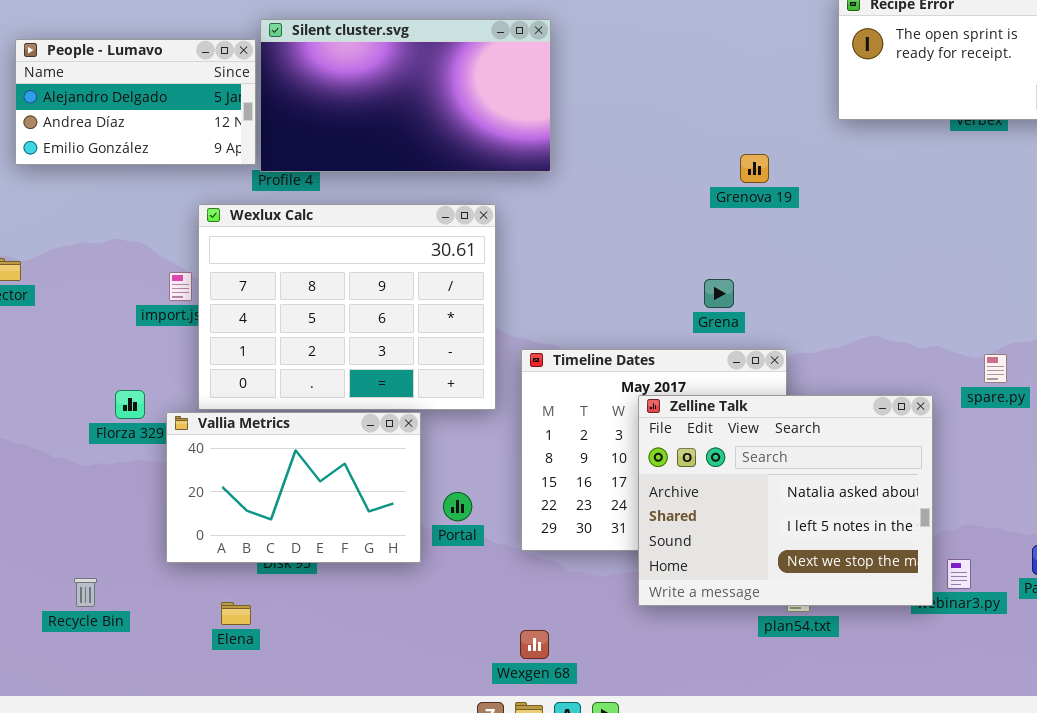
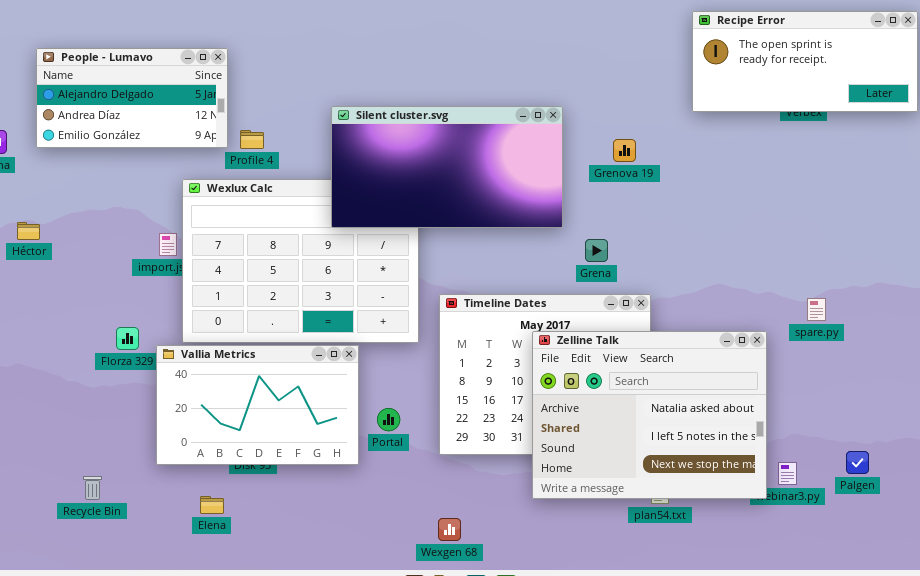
Silent cluster.svg: [260,19,551,172] -> [331,106,563,228], moved

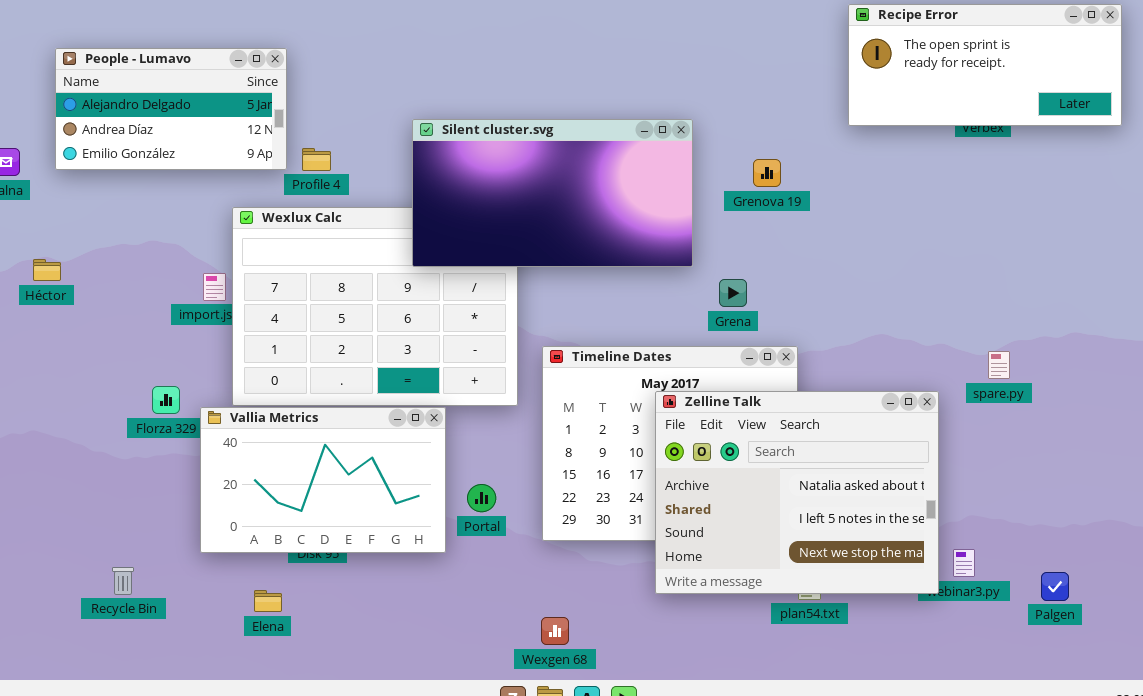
Palgen: [846,451,869,474] -> [1041,572,1069,601], moved

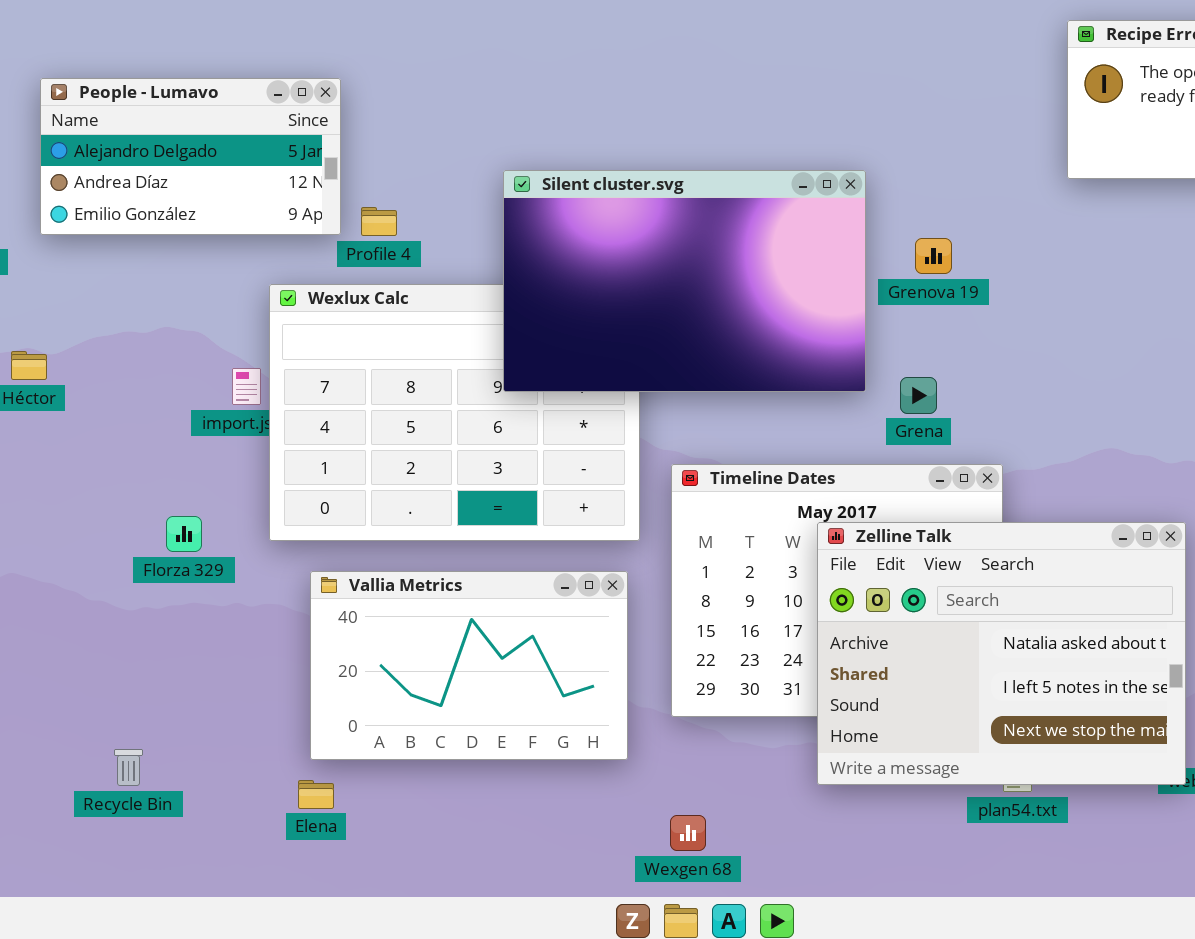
Silent cluster.svg: [412,119,693,267] -> [503,170,866,392], resized
Grenova 19: [753,159,781,187] -> [915,238,952,274], moved
Vallia Metrics: [200,407,446,553] -> [310,571,628,760], moved

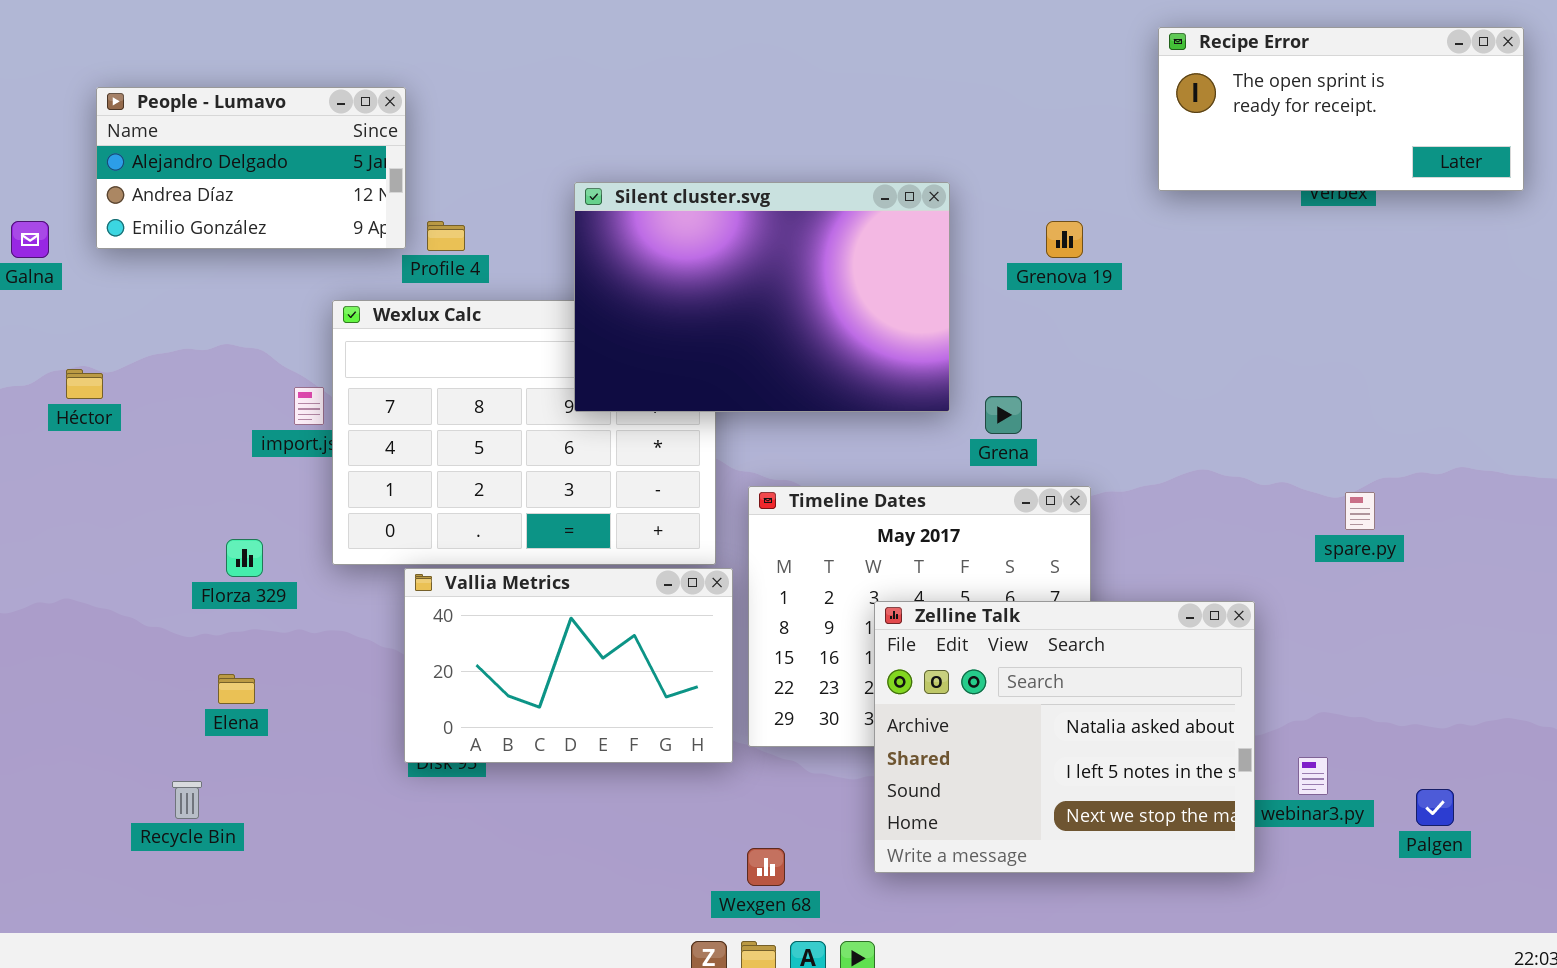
Grenova 19: [915,238,952,274] -> [1046,221,1083,258], moved
Zelline Talk: [817,522,1186,785] -> [874,601,1255,873], moved
Vallia Metrics: [310,571,628,760] -> [404,568,733,763], moved
Elena: [298,780,334,809] -> [218,674,255,704], moved

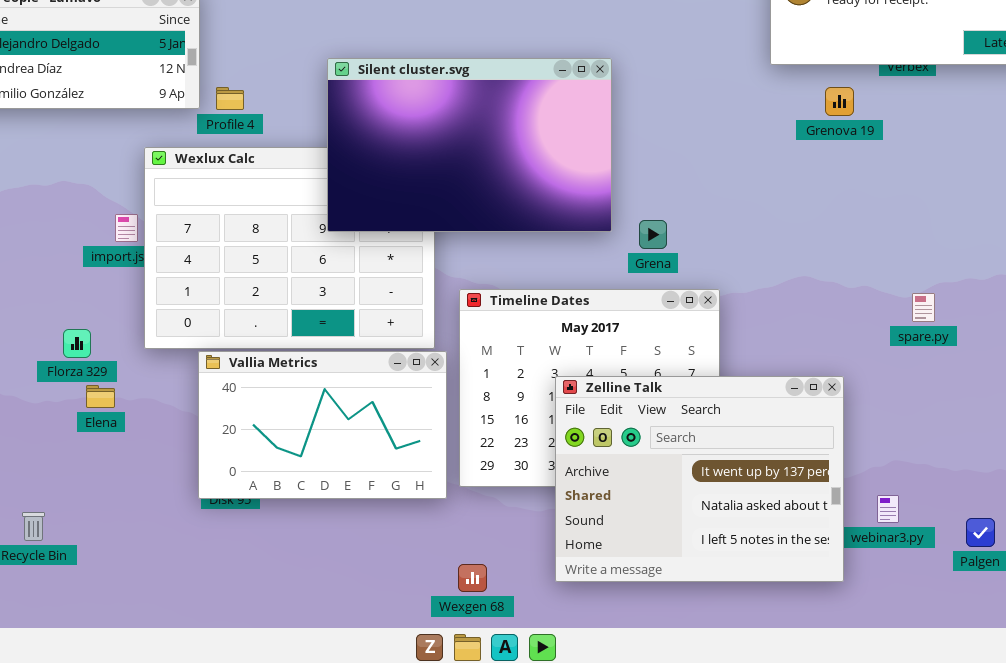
Grenova 19: [1046,221,1083,258] -> [825,87,854,116], moved
Zelline Talk: [874,601,1255,873] -> [555,376,844,582], scrolled up 1 row
Elena: [218,674,255,704] -> [86,385,115,408], moved

